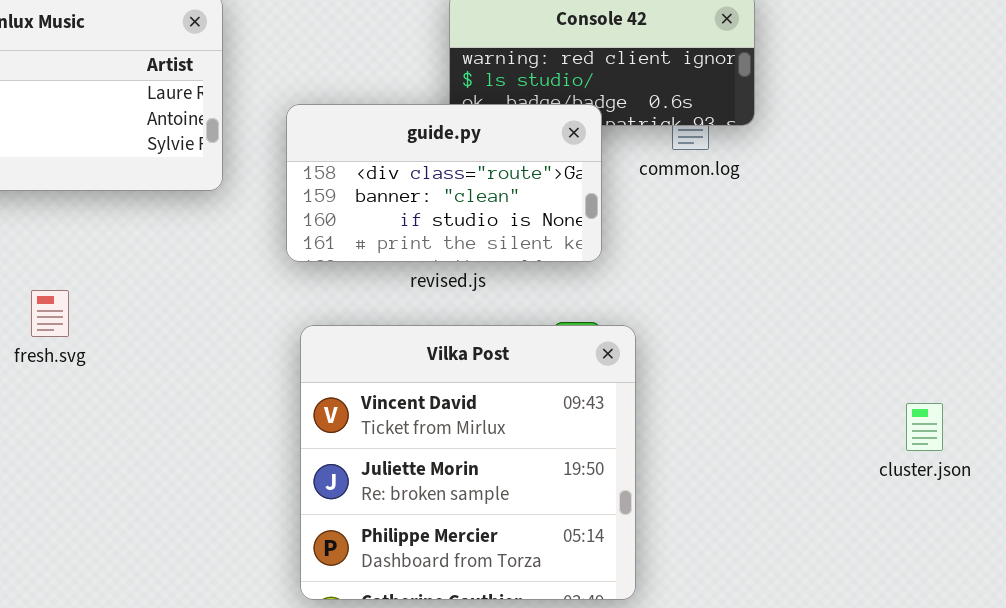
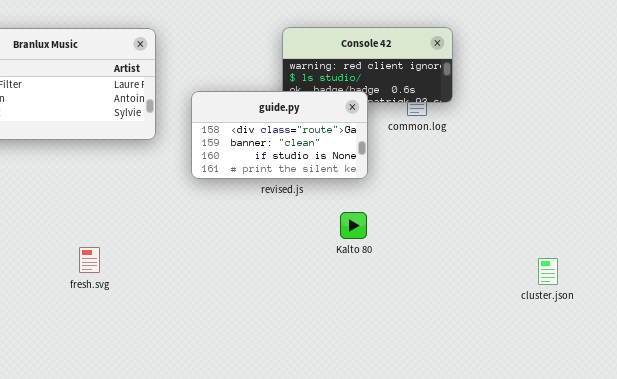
fresh.svg: [31,290,69,337] -> [79,247,100,273], moved
Vilka Post: [300,325,636,600] -> none, closed

